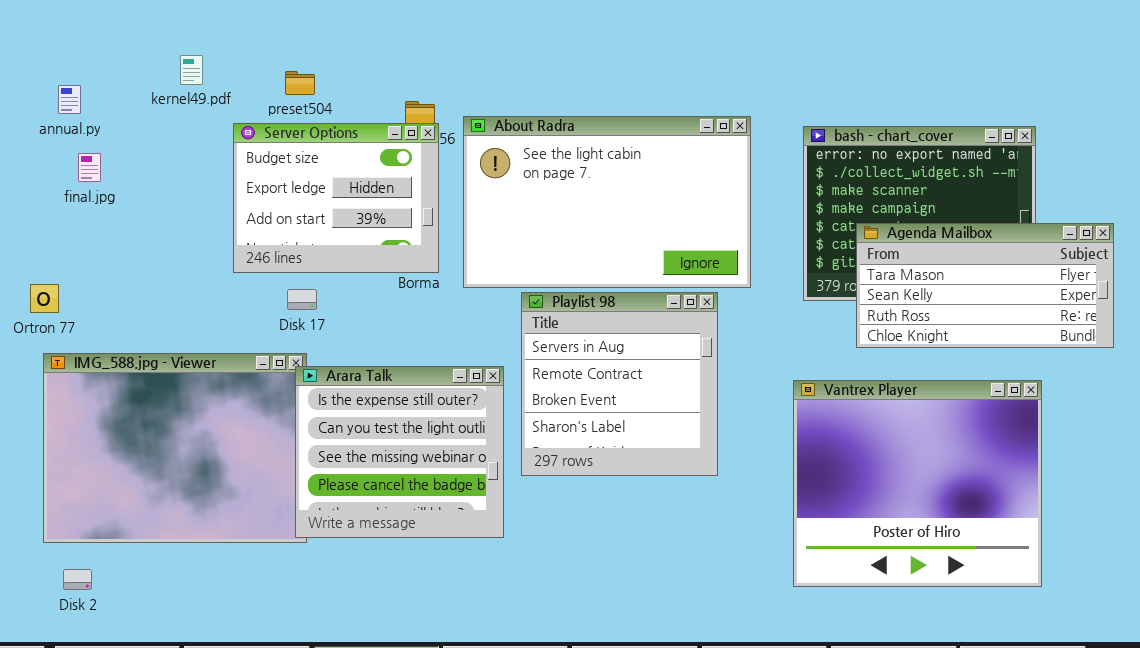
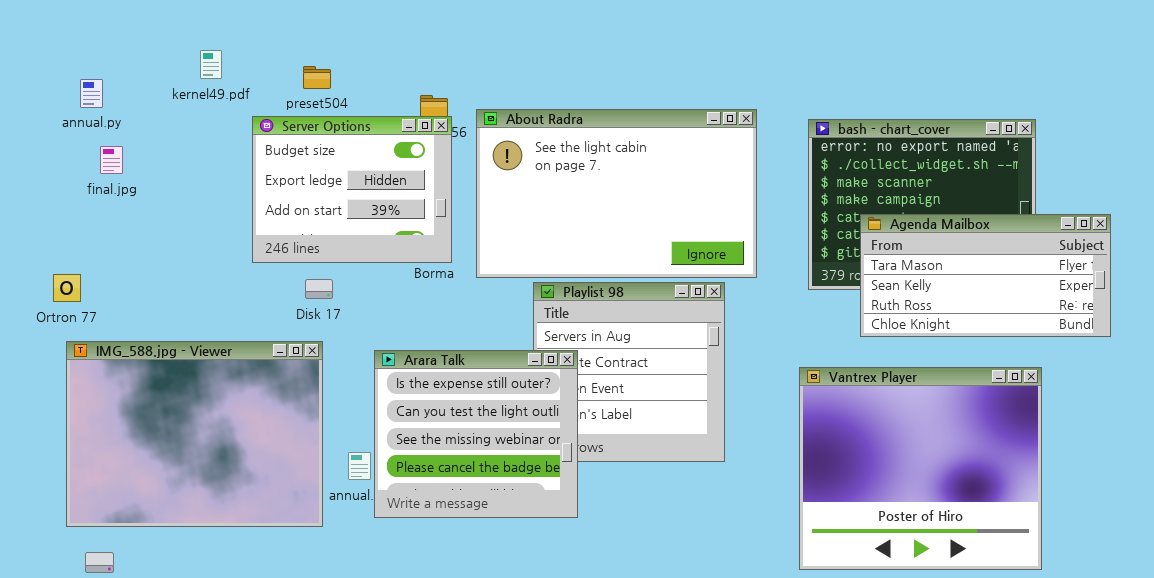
Arara Talk: [295,366,504,538] -> [374,350,578,518], moved

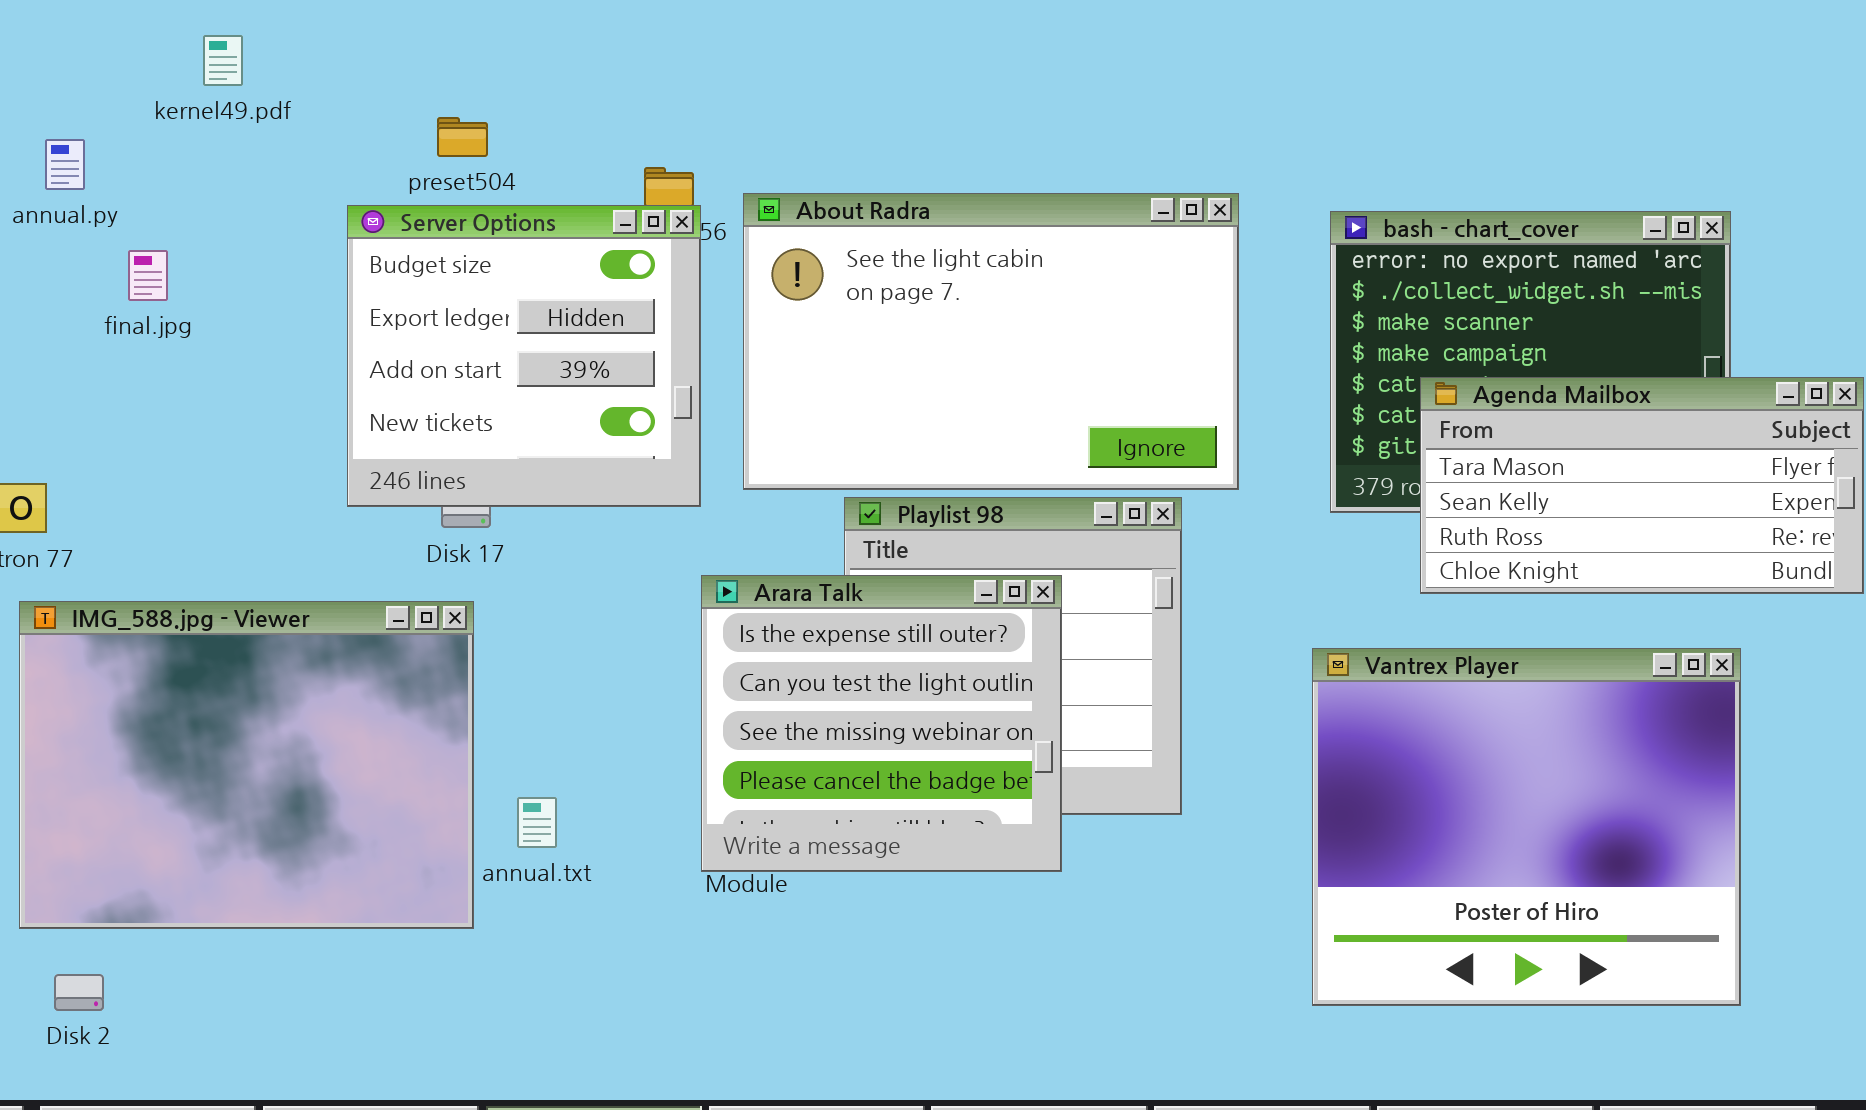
kernel49.pdf: [200,50,222,79] -> [203,35,243,86], moved
Server Options: [252,116,452,263] -> [347,205,701,507], resized
final.jpg: [100,146,123,174] -> [128,250,168,301], moved
Arara Talk: [374,350,578,518] -> [701,575,1062,872], moved

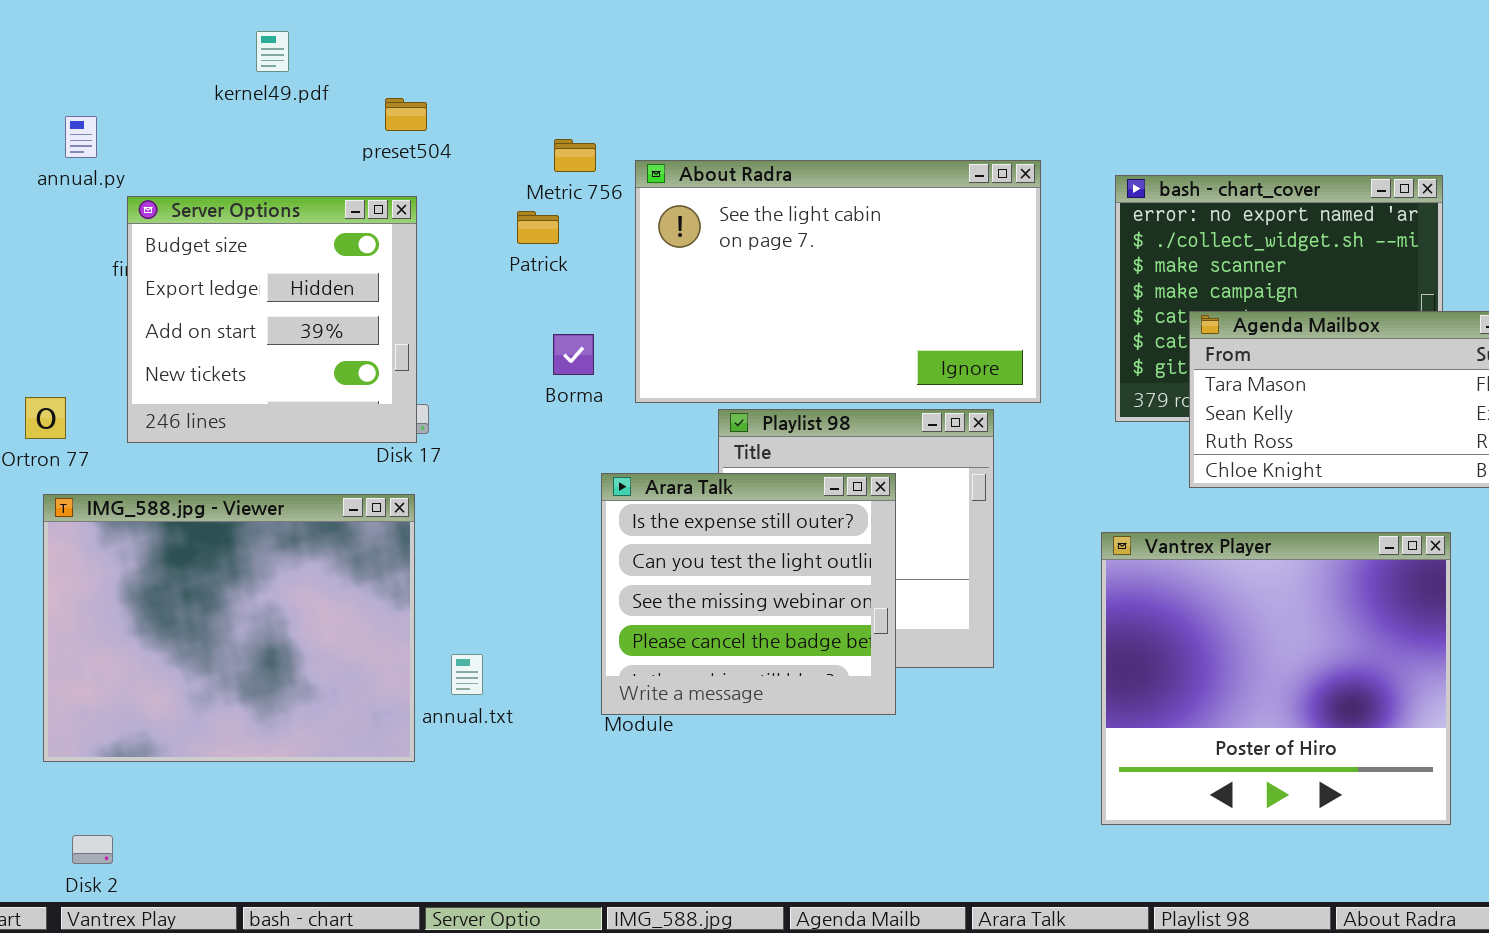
kernel49.pdf: [203,35,243,86] -> [256,31,289,72], moved
Server Options: [347,205,701,507] -> [127,196,417,443], moved
Disk 2: [54,974,104,1011] -> [72,835,113,864], moved

